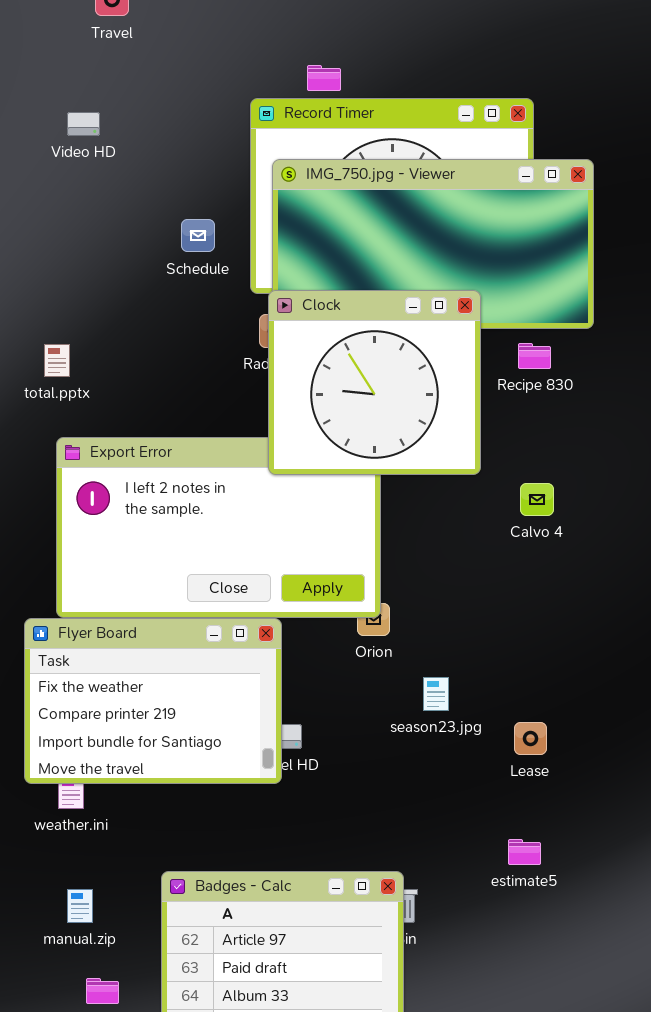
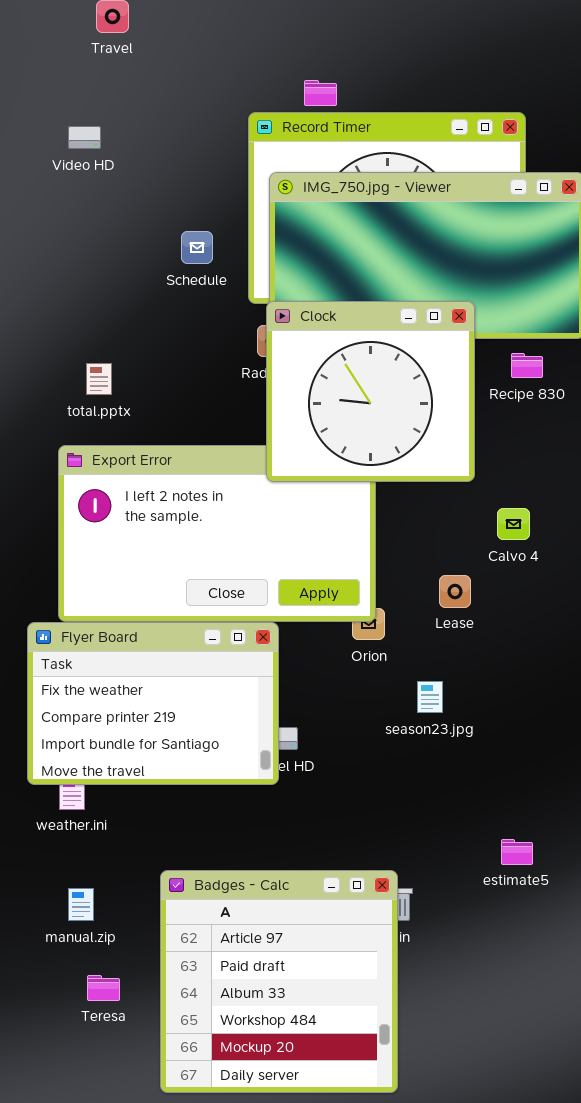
total.pptx: [44,344,70,377] -> [86,363,112,395], moved
Calvo 4: [520,483,554,516] -> [497,508,530,540], moved
Lease: [514,722,547,755] -> [439,575,471,608], moved

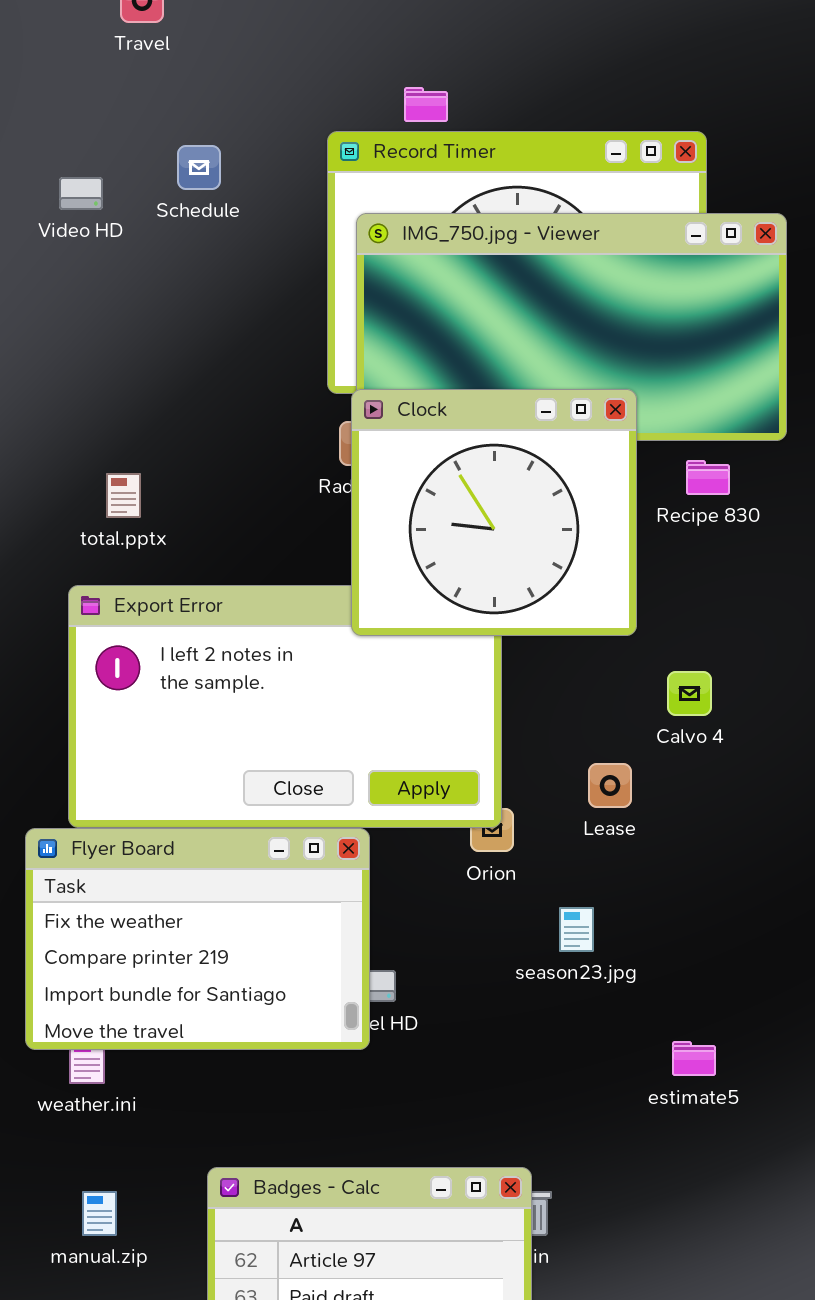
Video HD: [68,126,101,149] -> [59,177,103,210], moved
Schedule: [181,231,213,264] -> [177,145,221,190], moved
estimate5: [501,839,533,865] -> [672,1041,716,1076], moved

